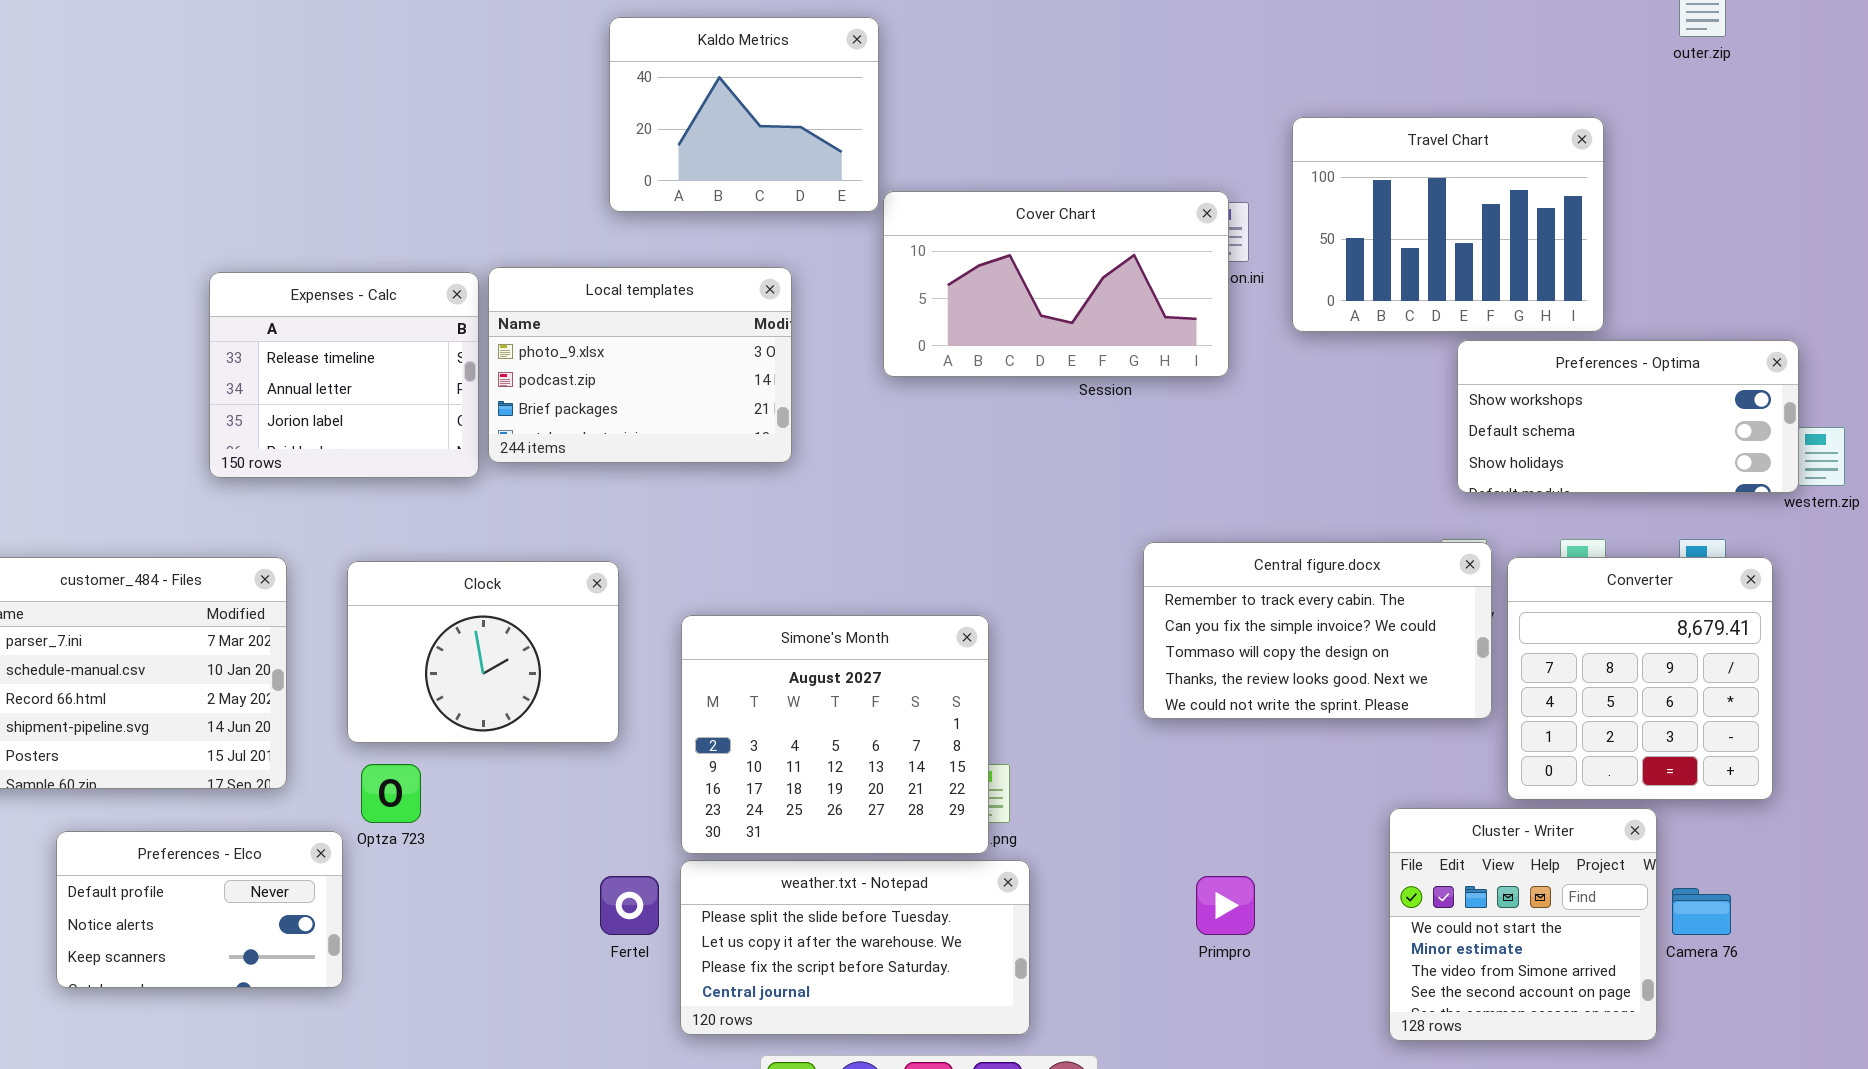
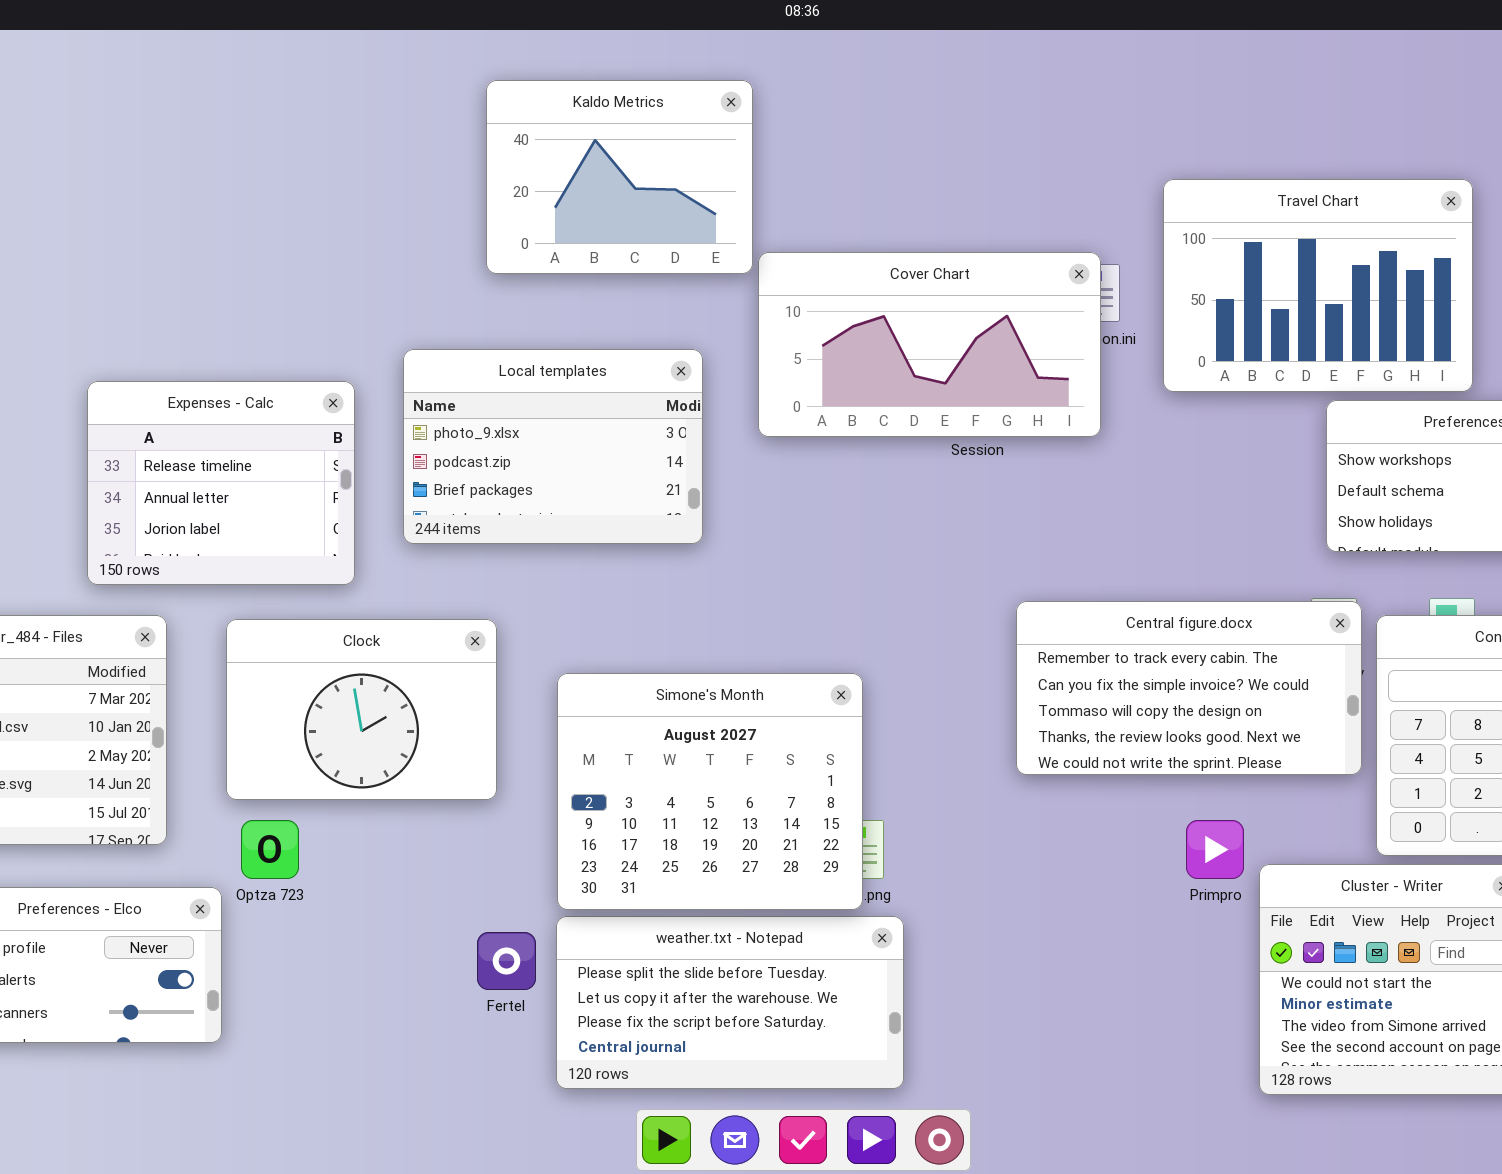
Local templates: [488,267,792,463] -> [403,349,703,544], moved
Expenses - Calc: [209,272,479,478] -> [87,381,355,585], moved
Primpro: [1196,876,1255,935] -> [1186,820,1244,879], moved

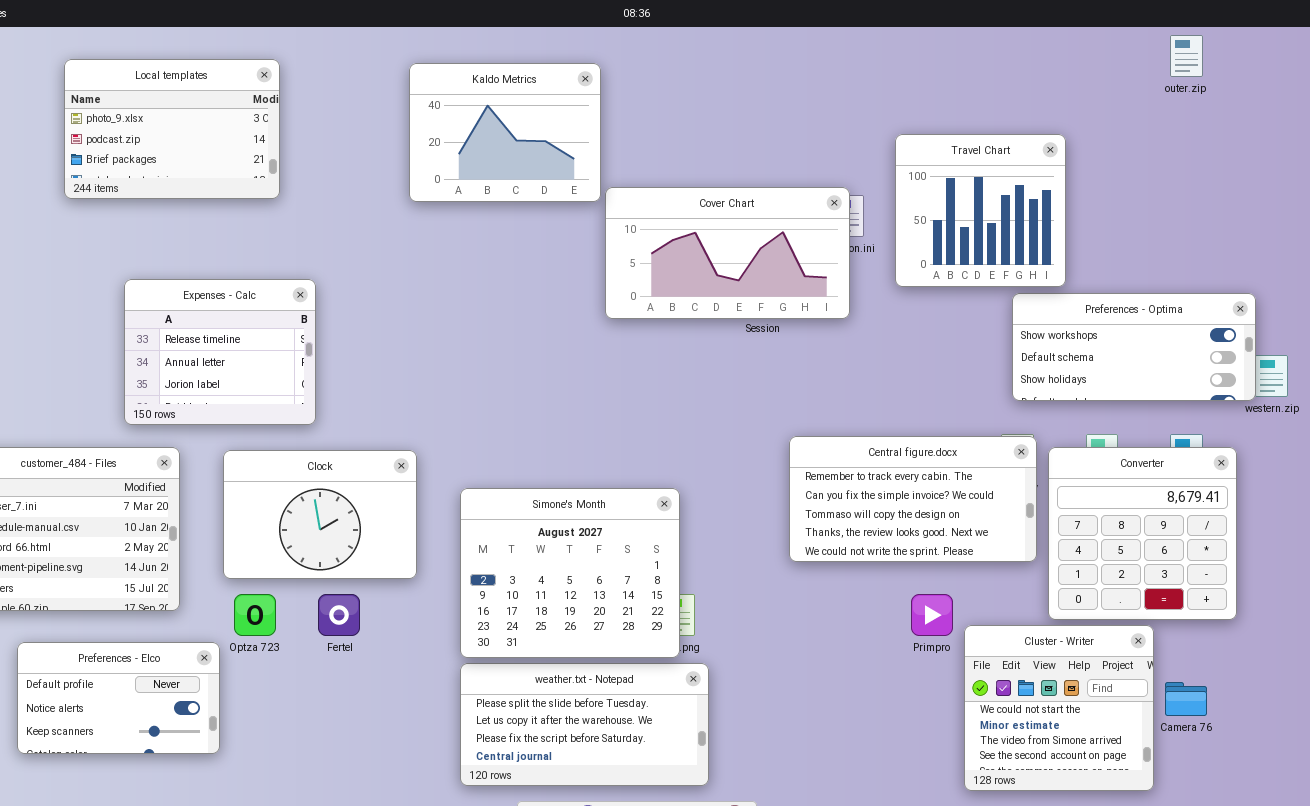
Travel Chart: [1163,179,1473,392] -> [895,134,1066,287], resized
Local templates: [403,349,703,544] -> [64,59,280,199], moved
Fertel: [477,932,536,990] -> [318,594,360,636], moved

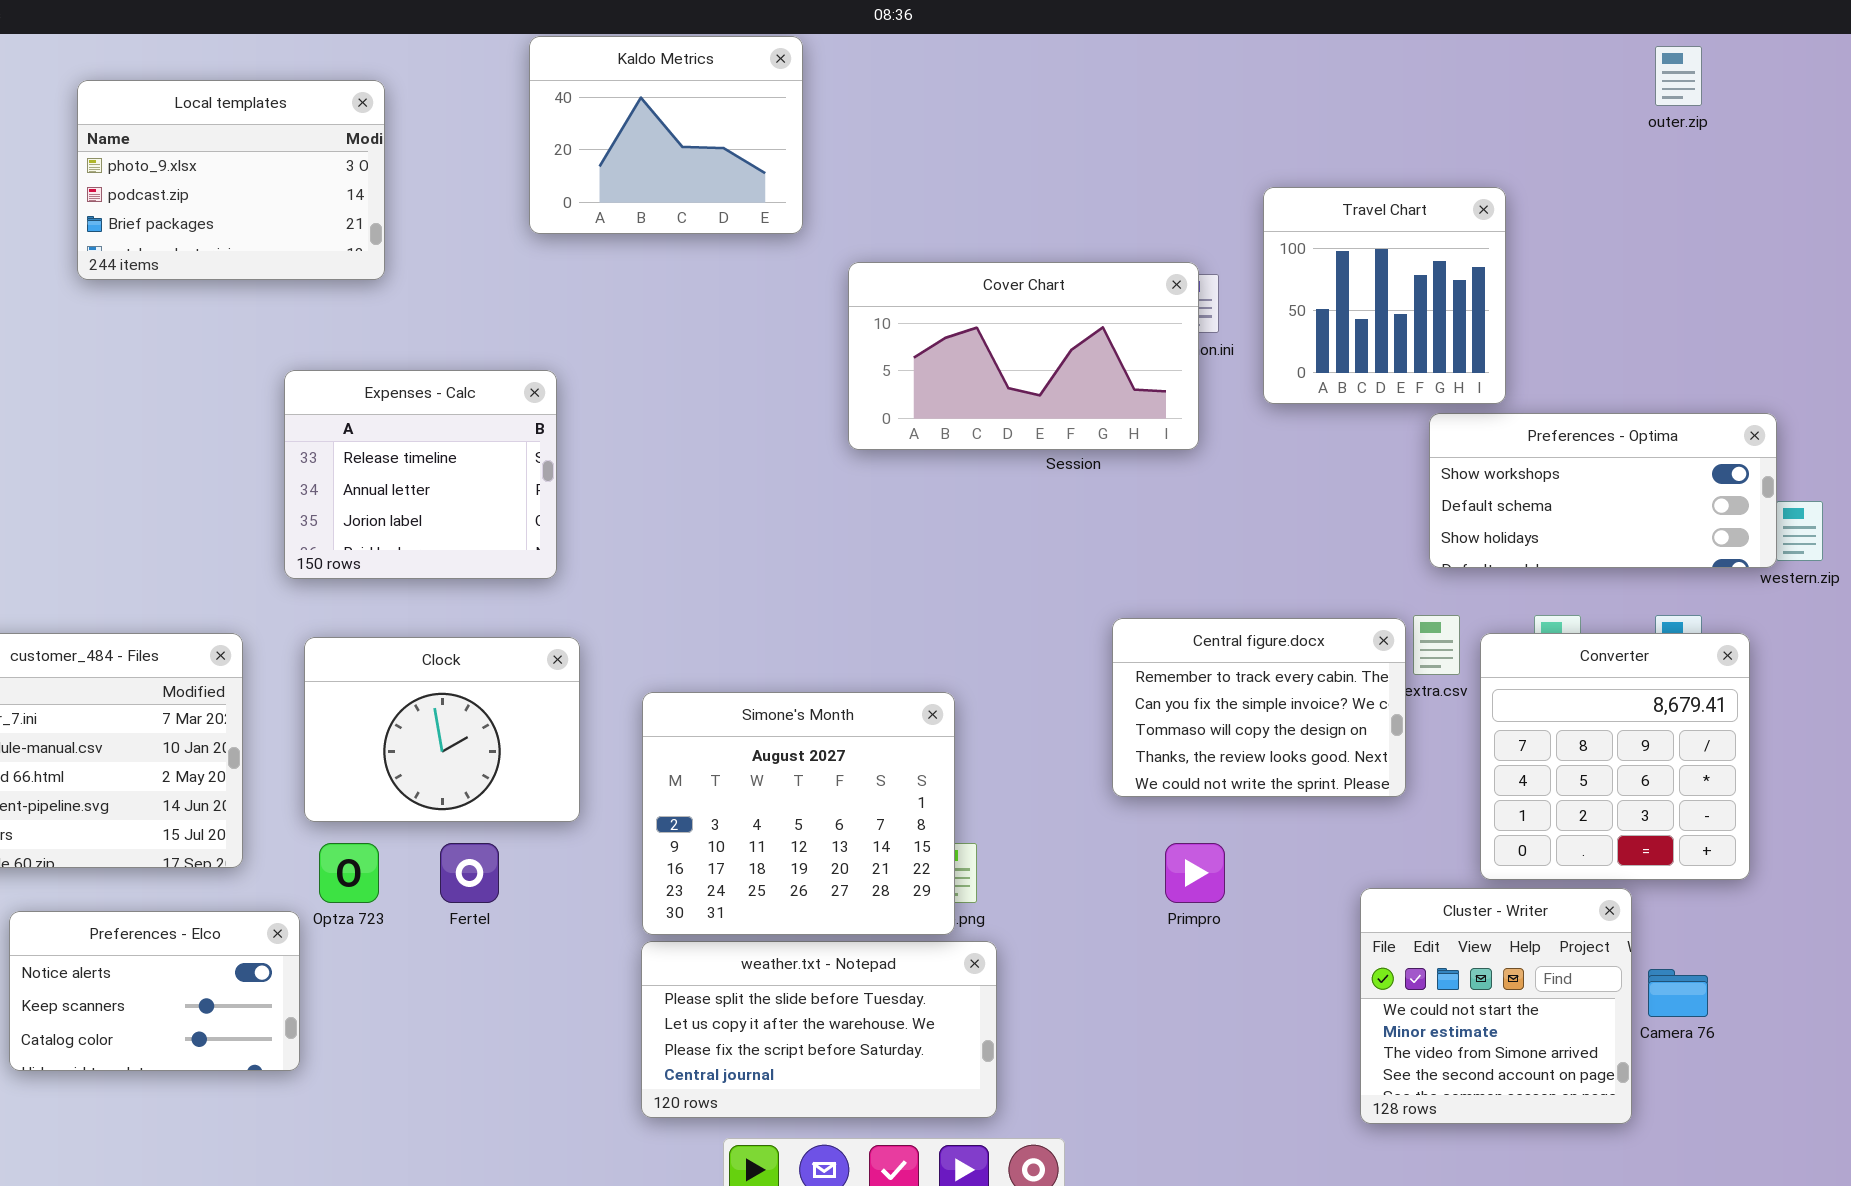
Kaldo Metrics: [409,63,601,202] -> [529,36,803,234], moved
Expenses - Calc: [124,279,316,425] -> [284,370,557,579], moved
Central figure.docx: [789,436,1037,562] -> [1112,618,1406,797], resized
Primpro: [911,594,953,636] -> [1165,843,1225,903], moved
Preferences - Elco: [17,642,220,754] -> [9,911,300,1071], scrolled down 1 row

